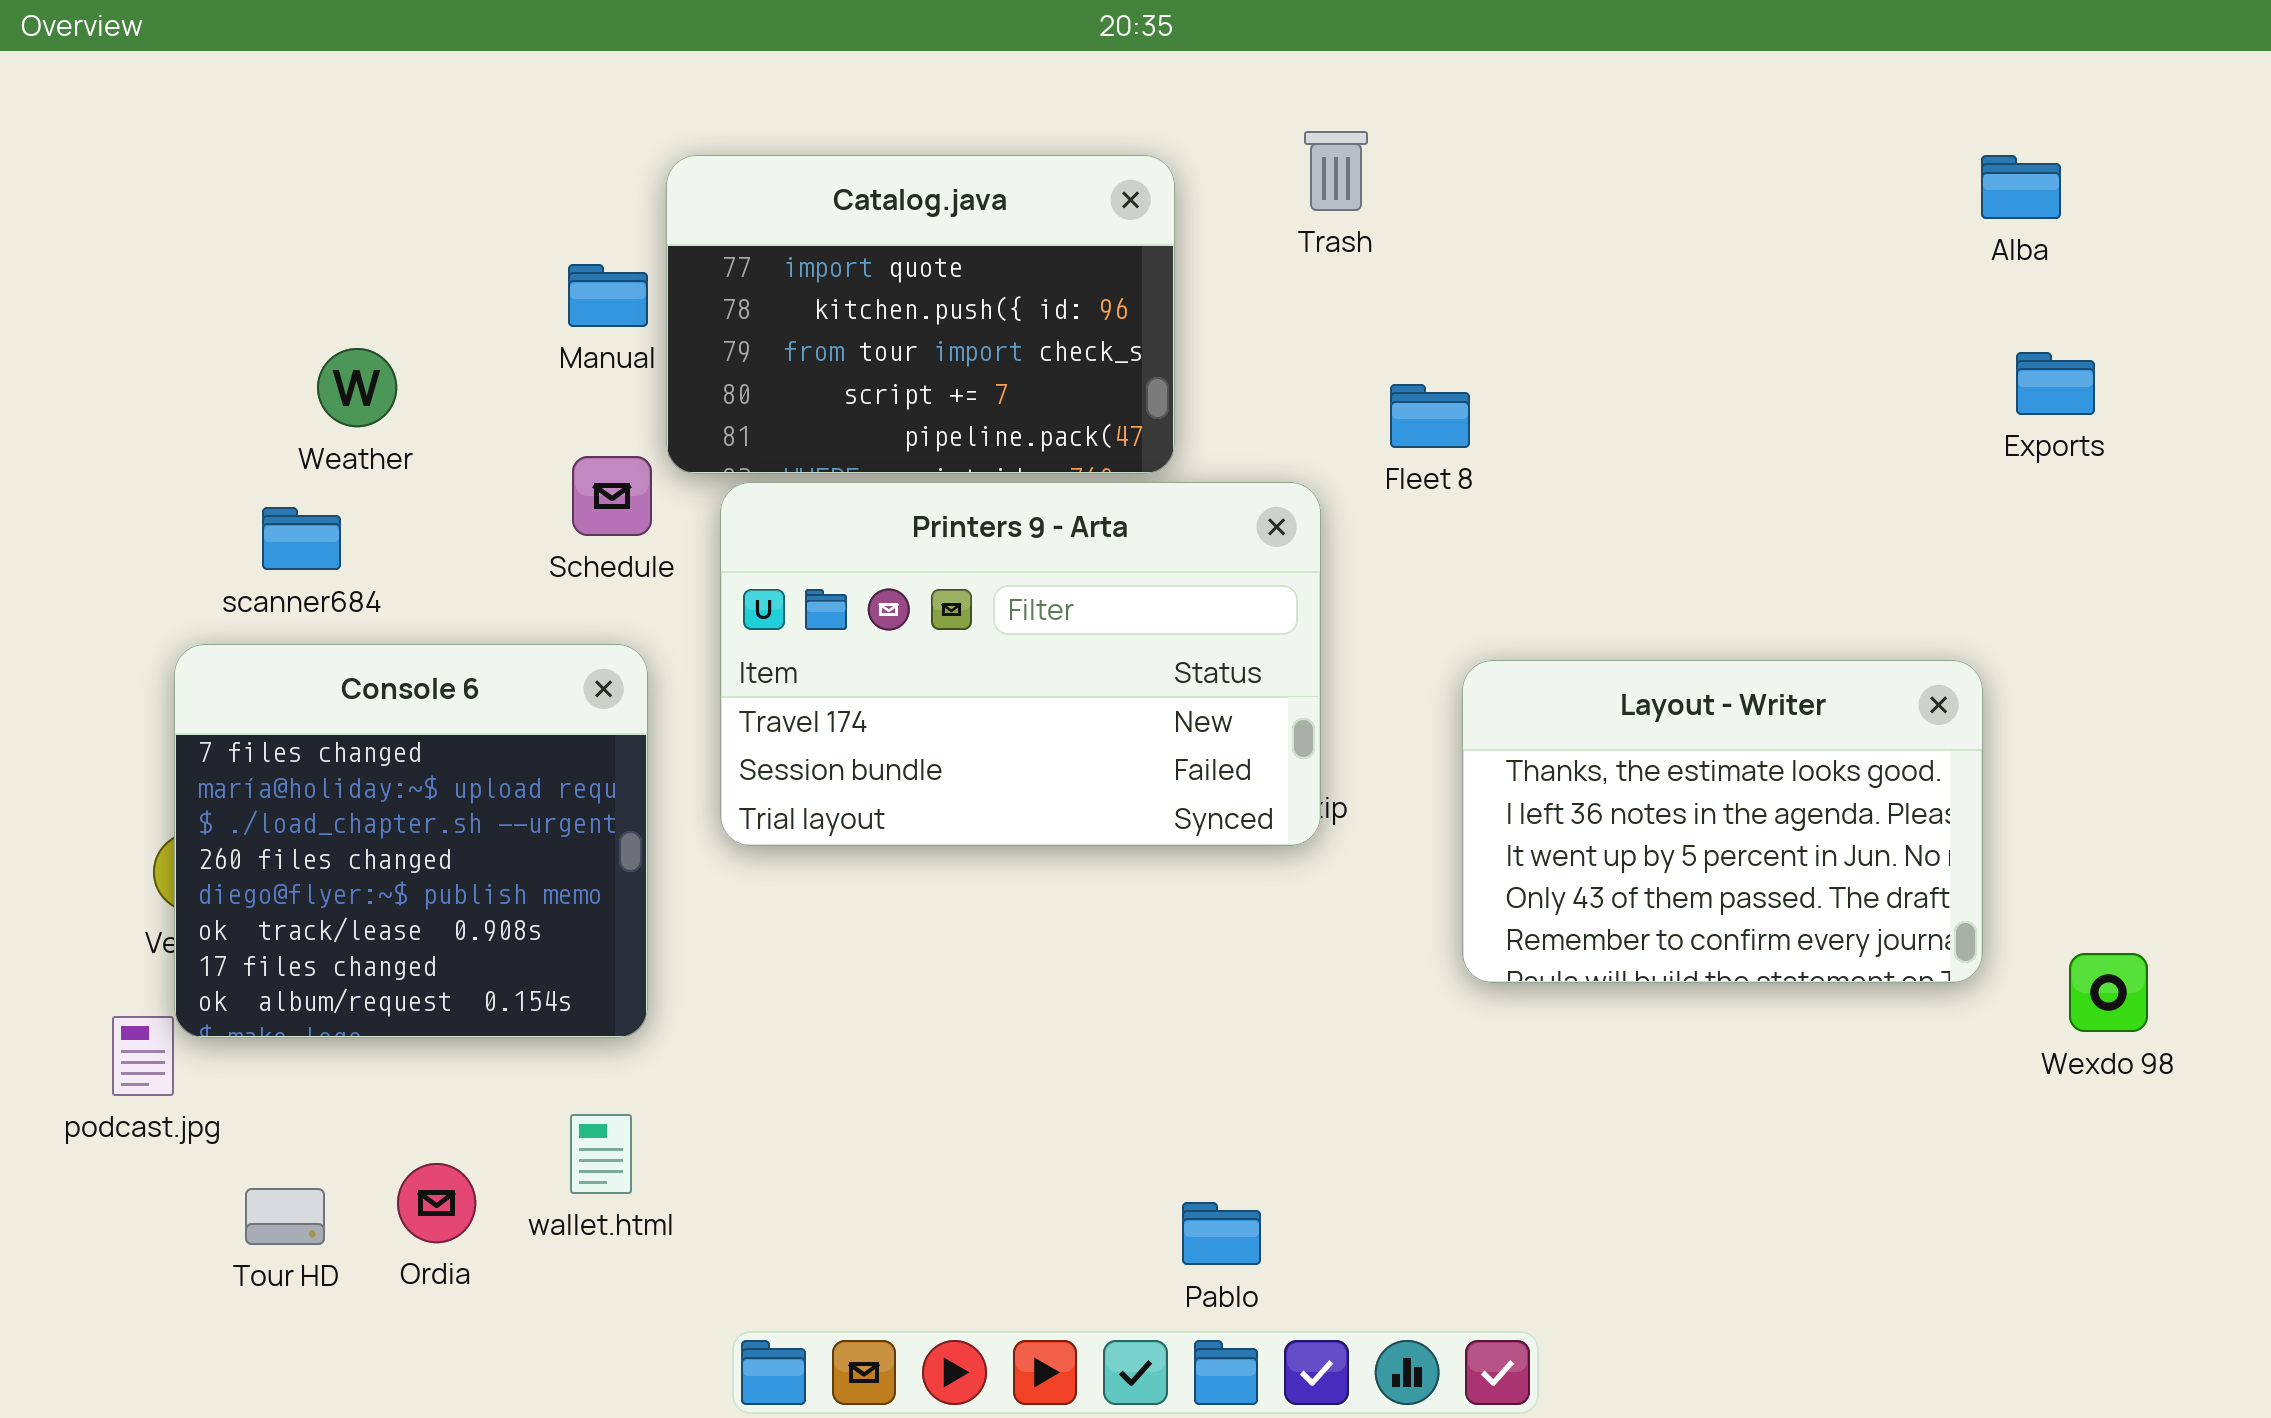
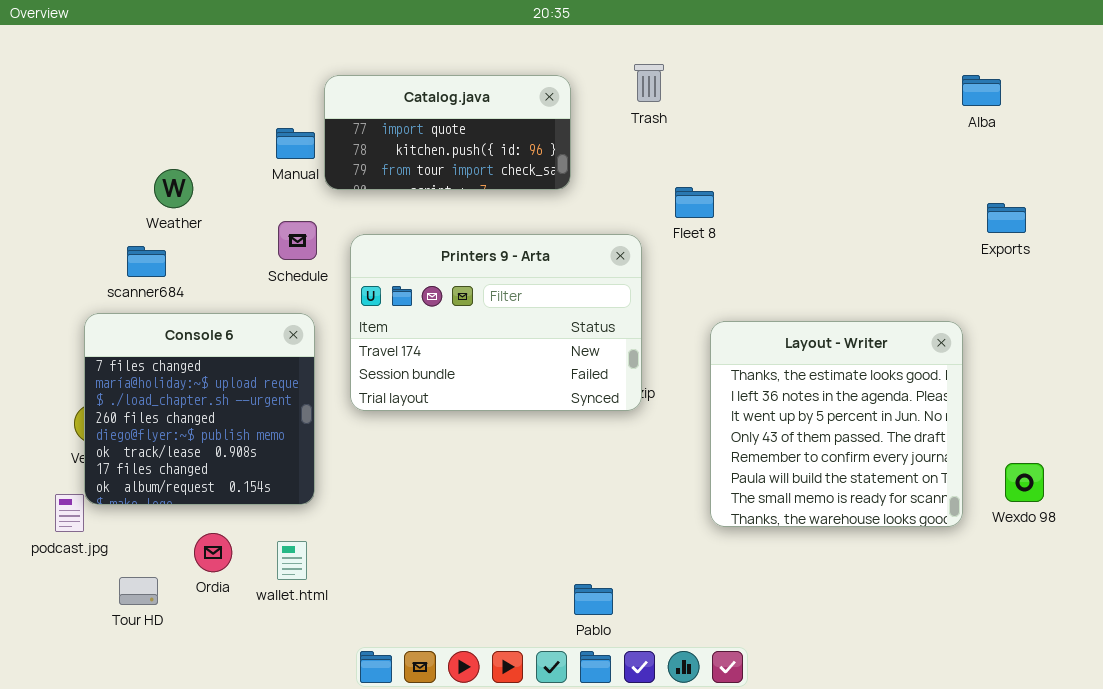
Catalog.java: [666,155,1175,474] -> [324,75,571,190], resized
Exports: [2016,352,2095,415] -> [987,203,1026,233], moved
Layout - Writer: [1462,660,1983,983] -> [710,321,963,527], resized
Ordia: [397,1163,476,1243] -> [194,533,232,572], moved

